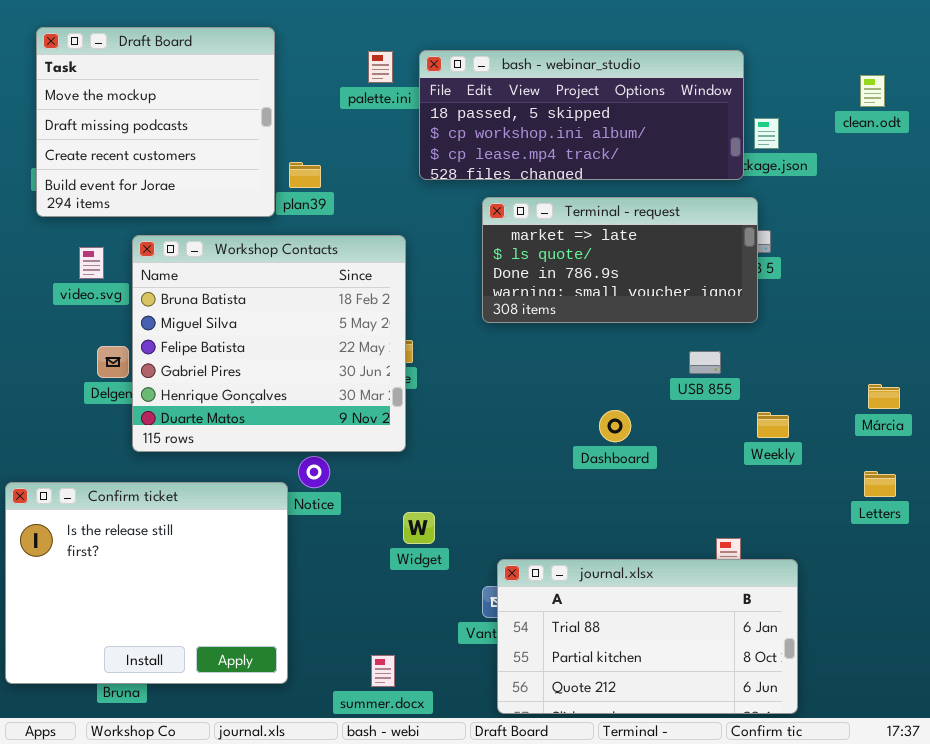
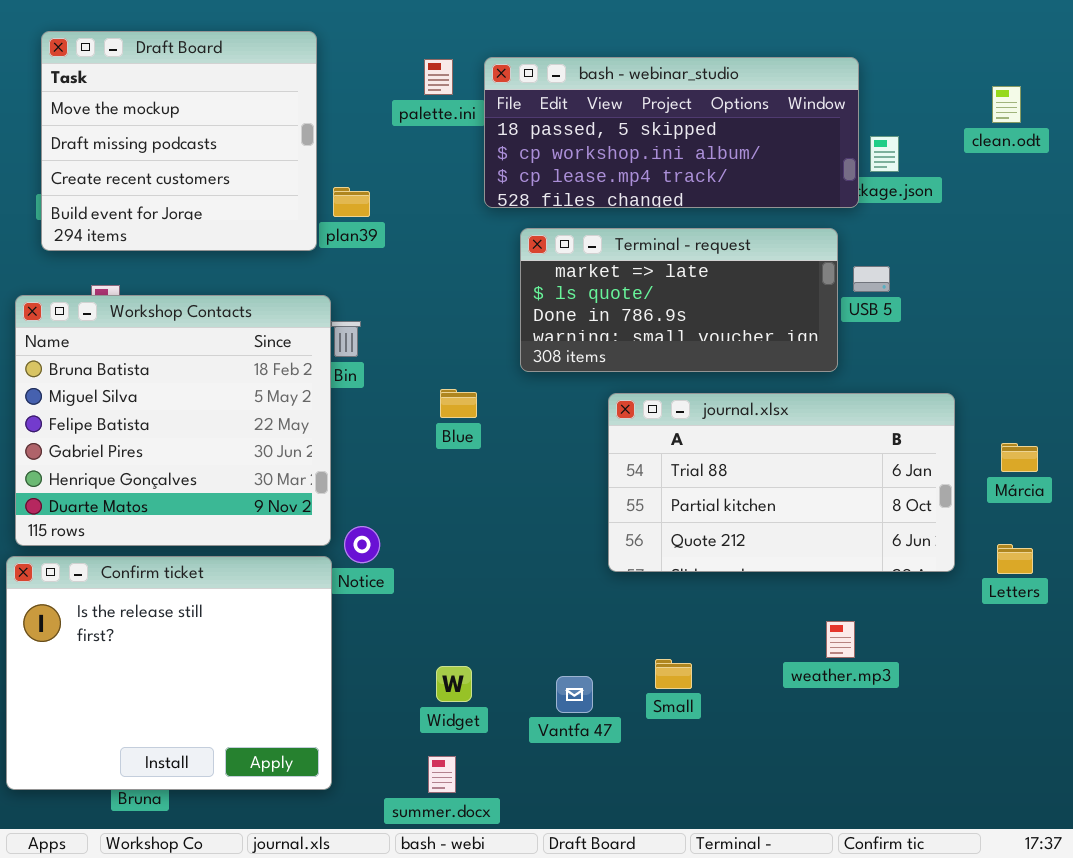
Terminal - request: [482,197,758,323] -> [520,228,838,372], moved
Workshop Contacts: [132,235,406,452] -> [15,295,331,546], moved
Widget: [403,512,435,544] -> [436,666,472,702], moved
journal.xlsx: [497,559,798,714] -> [608,393,955,572], moved

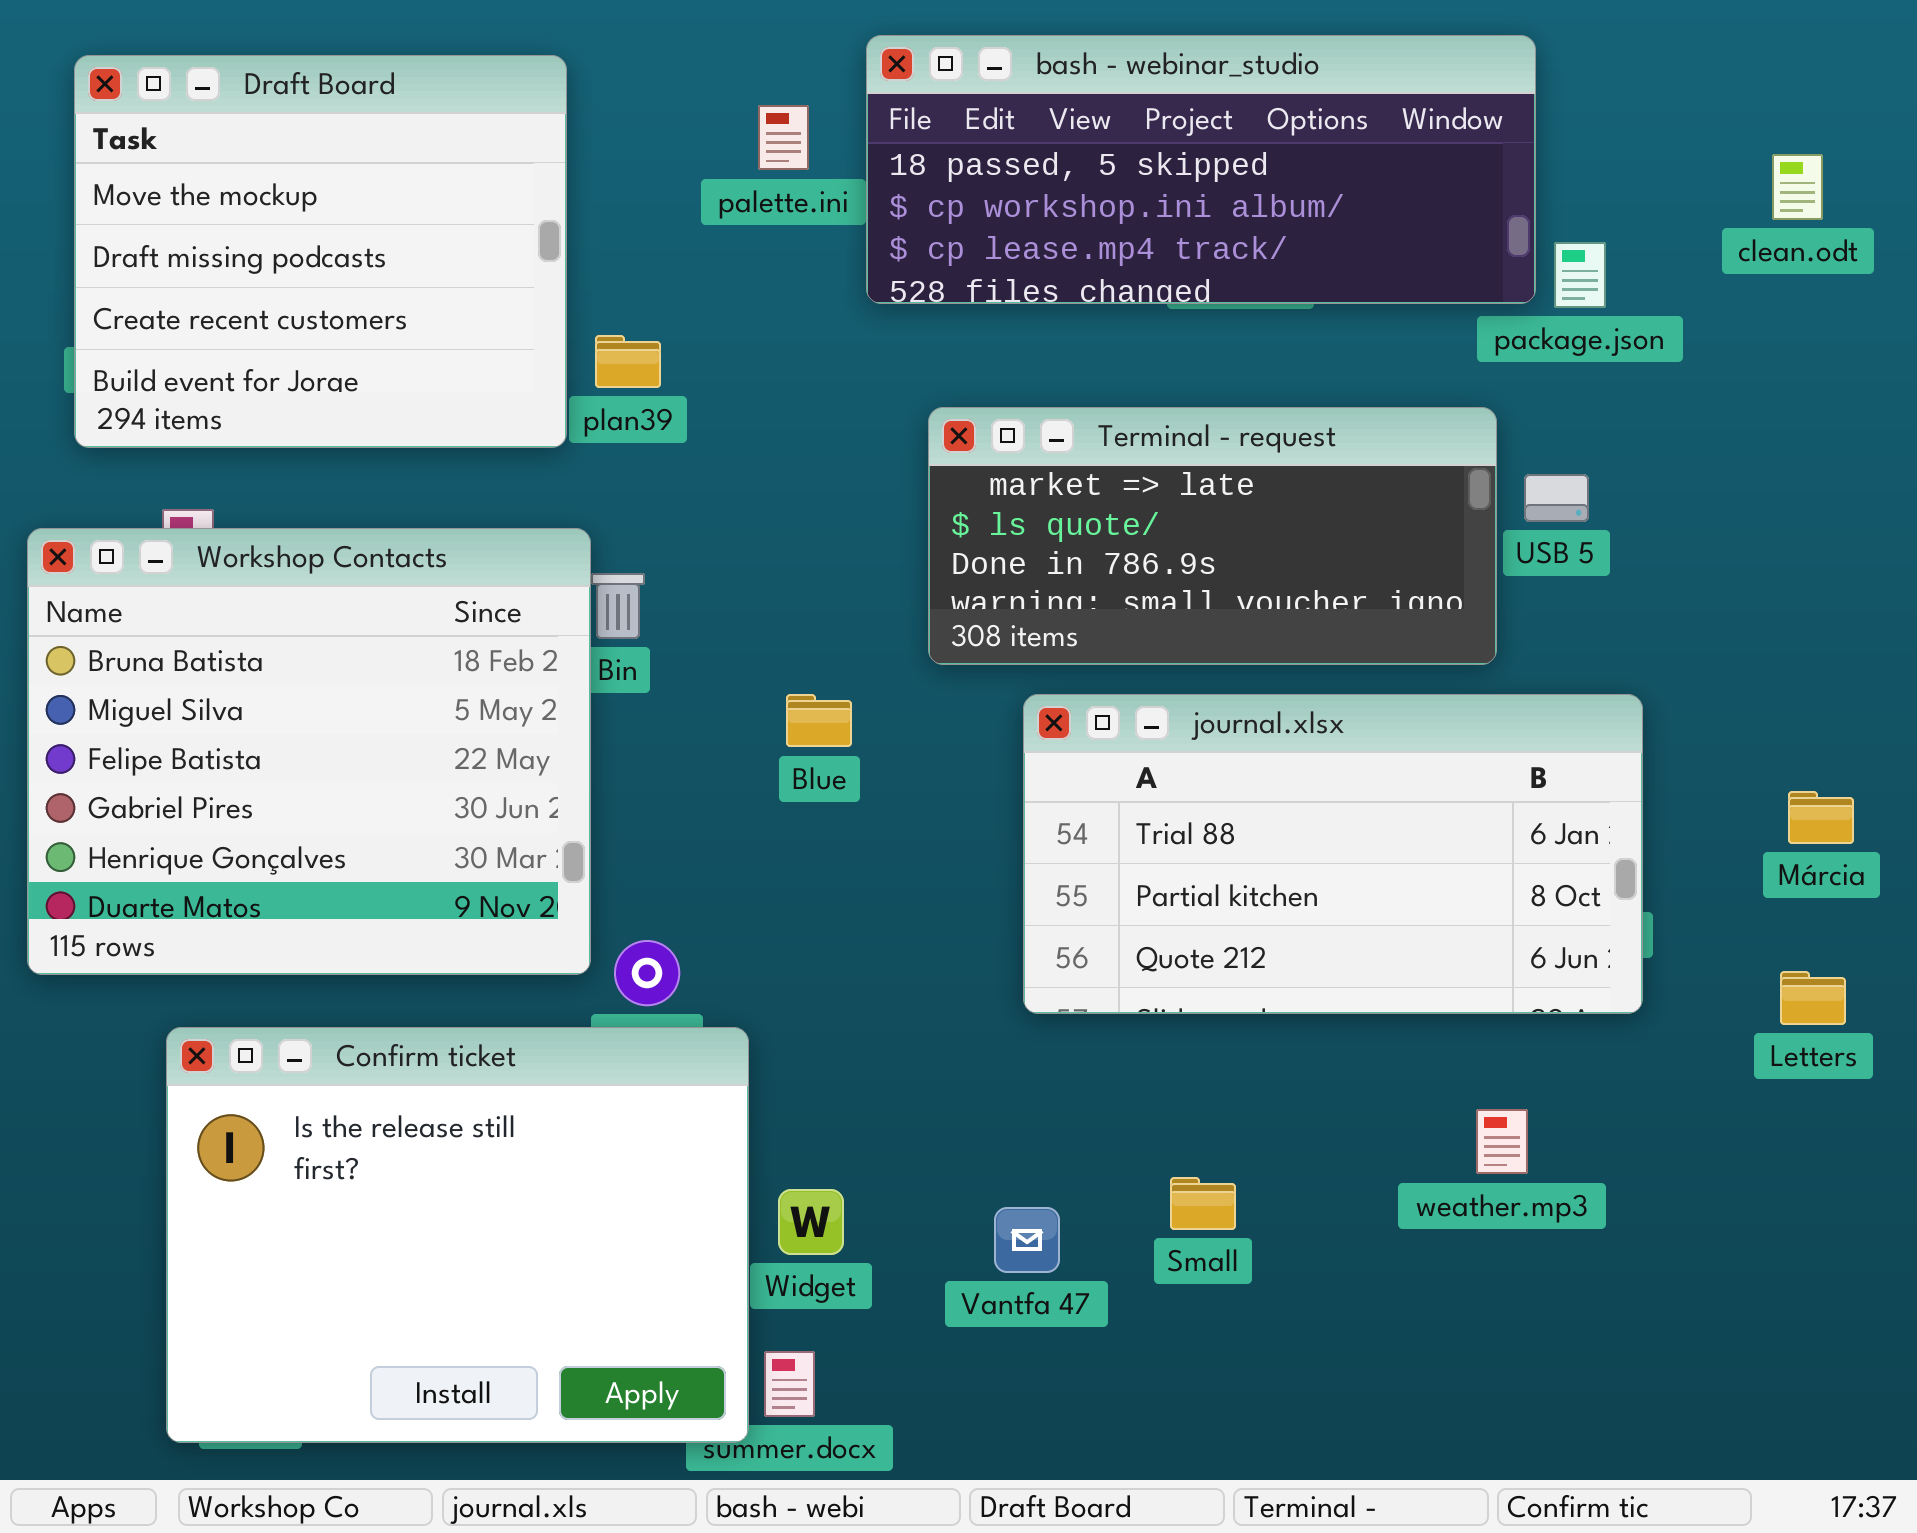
bash - webinar_studio: [484,57,859,208] -> [866,35,1536,304], moved
journal.xlsx: [608,393,955,572] -> [1023,694,1643,1014], moved
Confirm ticket: [6,556,332,790] -> [166,1027,749,1443], moved

